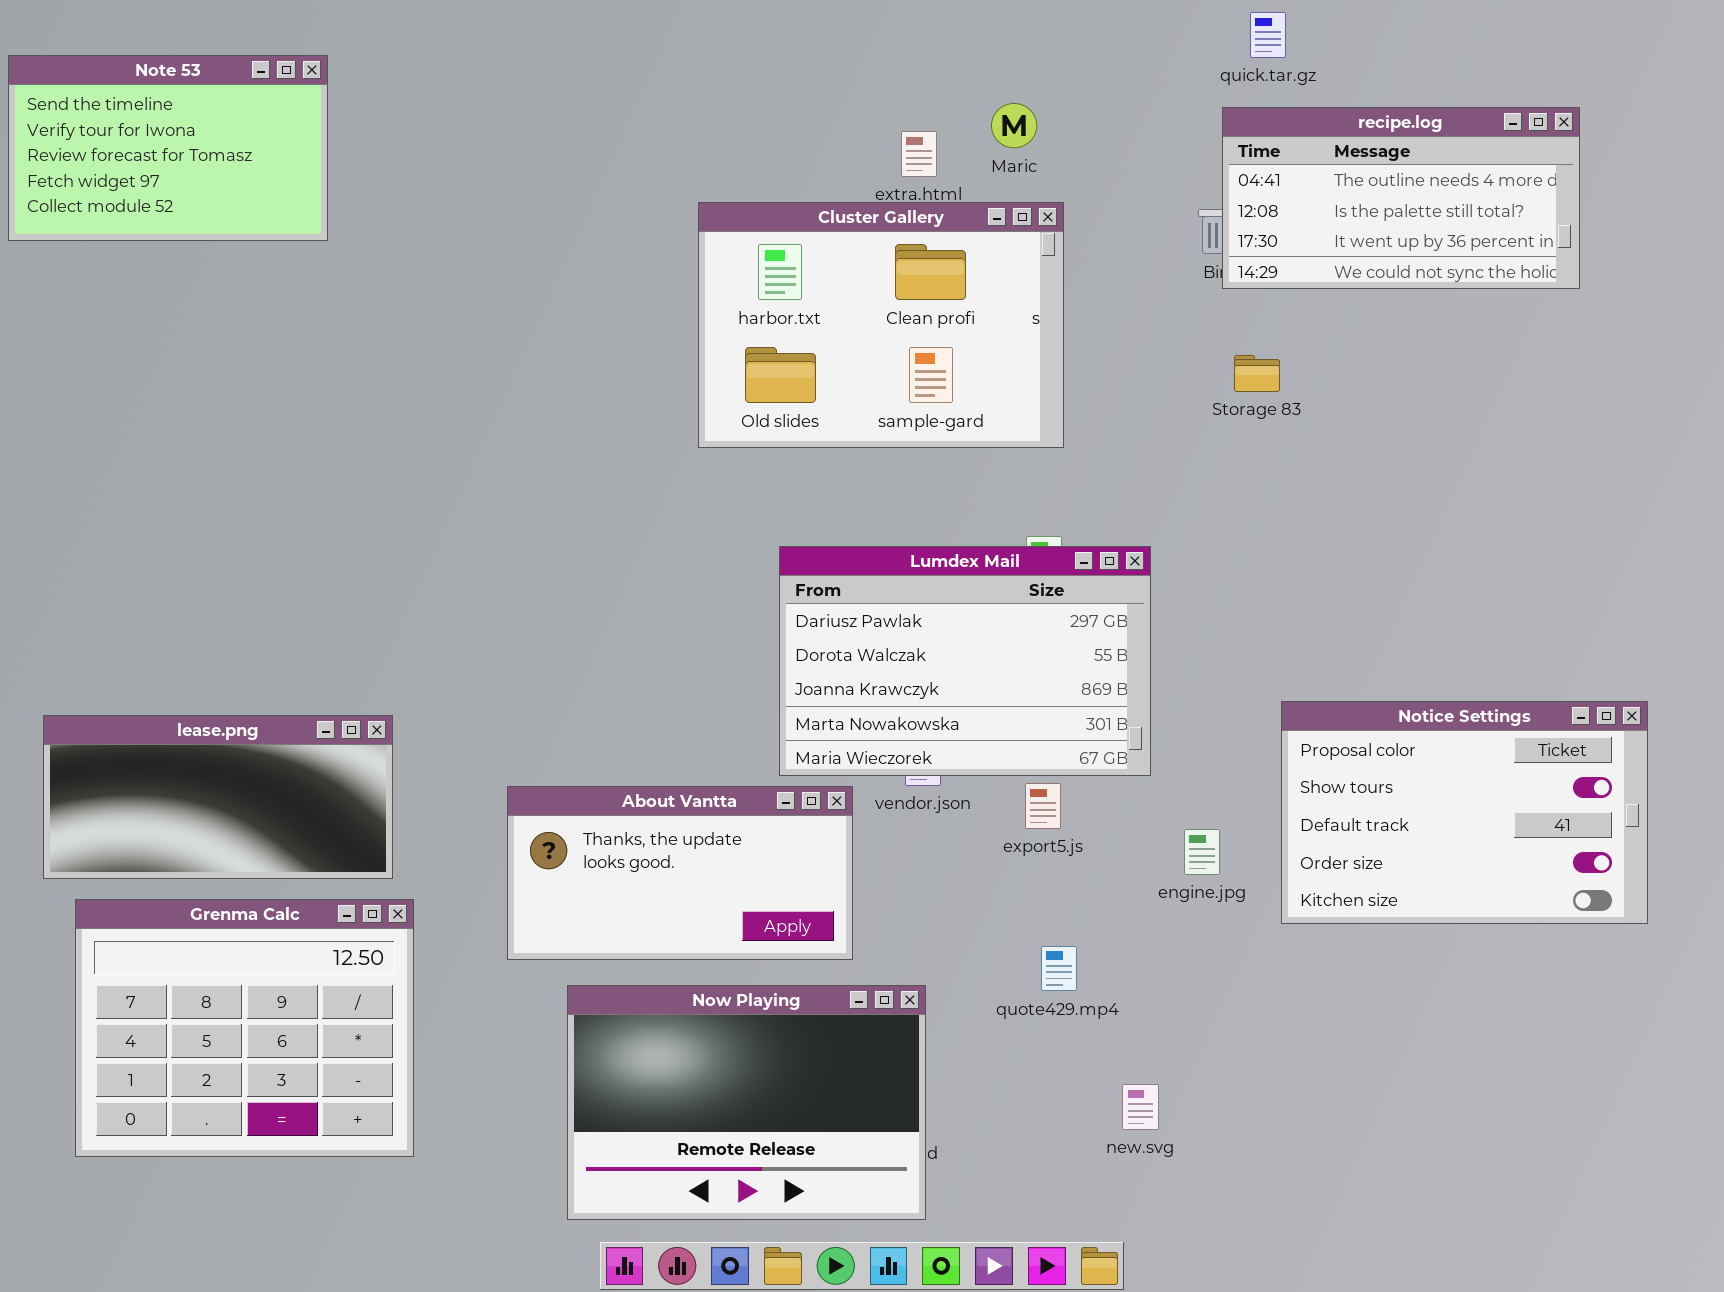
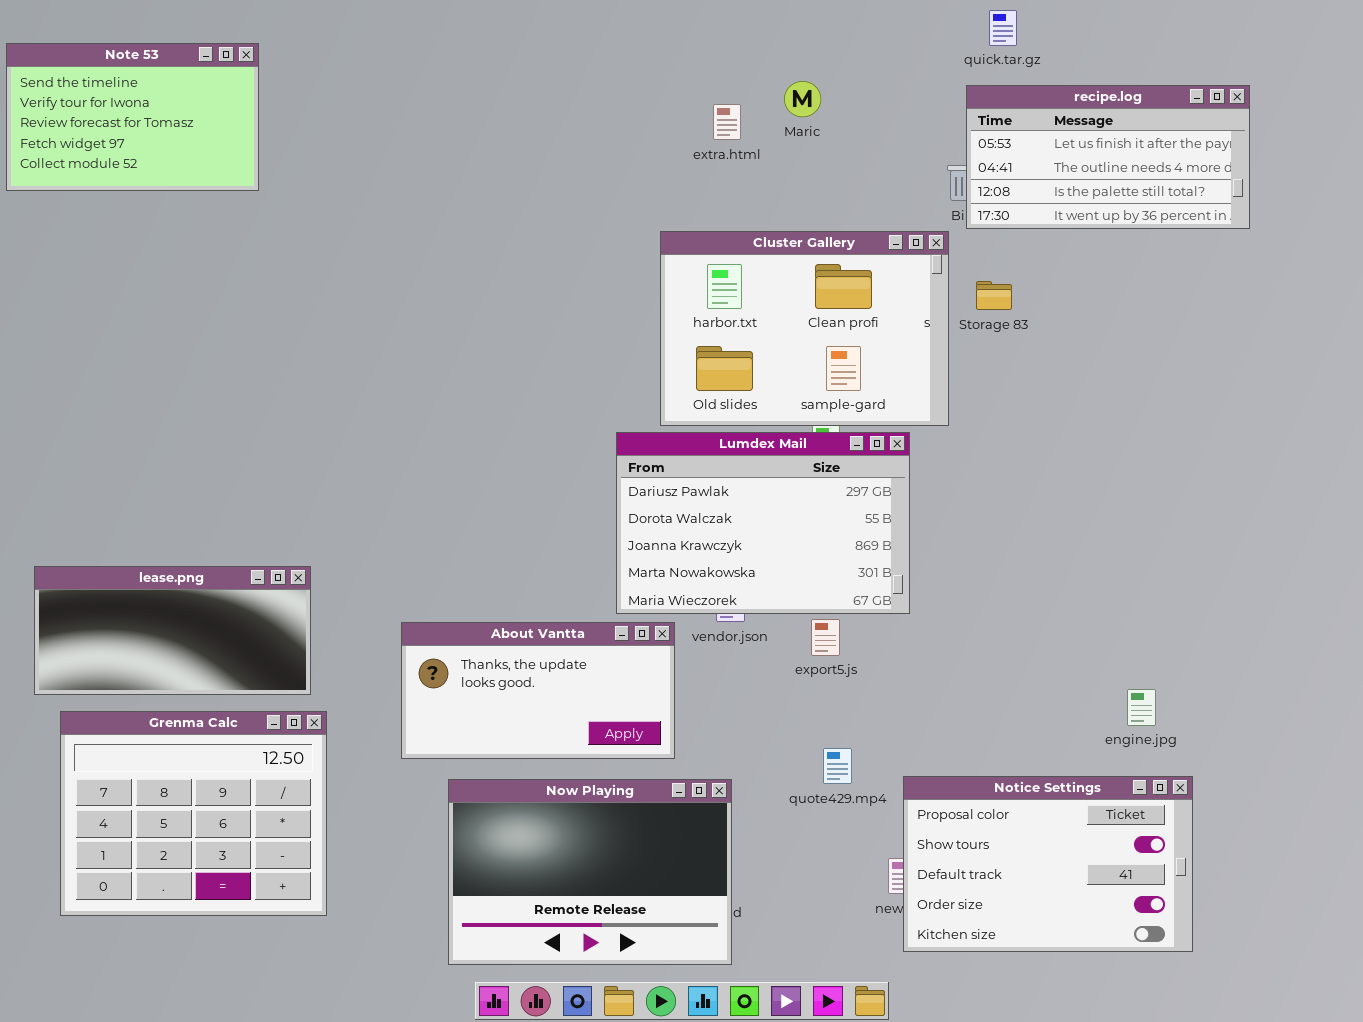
recipe.log: [1222,107,1580,289] -> [966,85,1250,229], scrolled up 1 row
Cluster Gallery: [698,202,1064,448] -> [660,231,949,426], moved
Notice Settings: [1281,701,1648,924] -> [903,776,1193,952], moved
engine.jpg: [1184,829,1220,875] -> [1127,689,1156,726], moved

